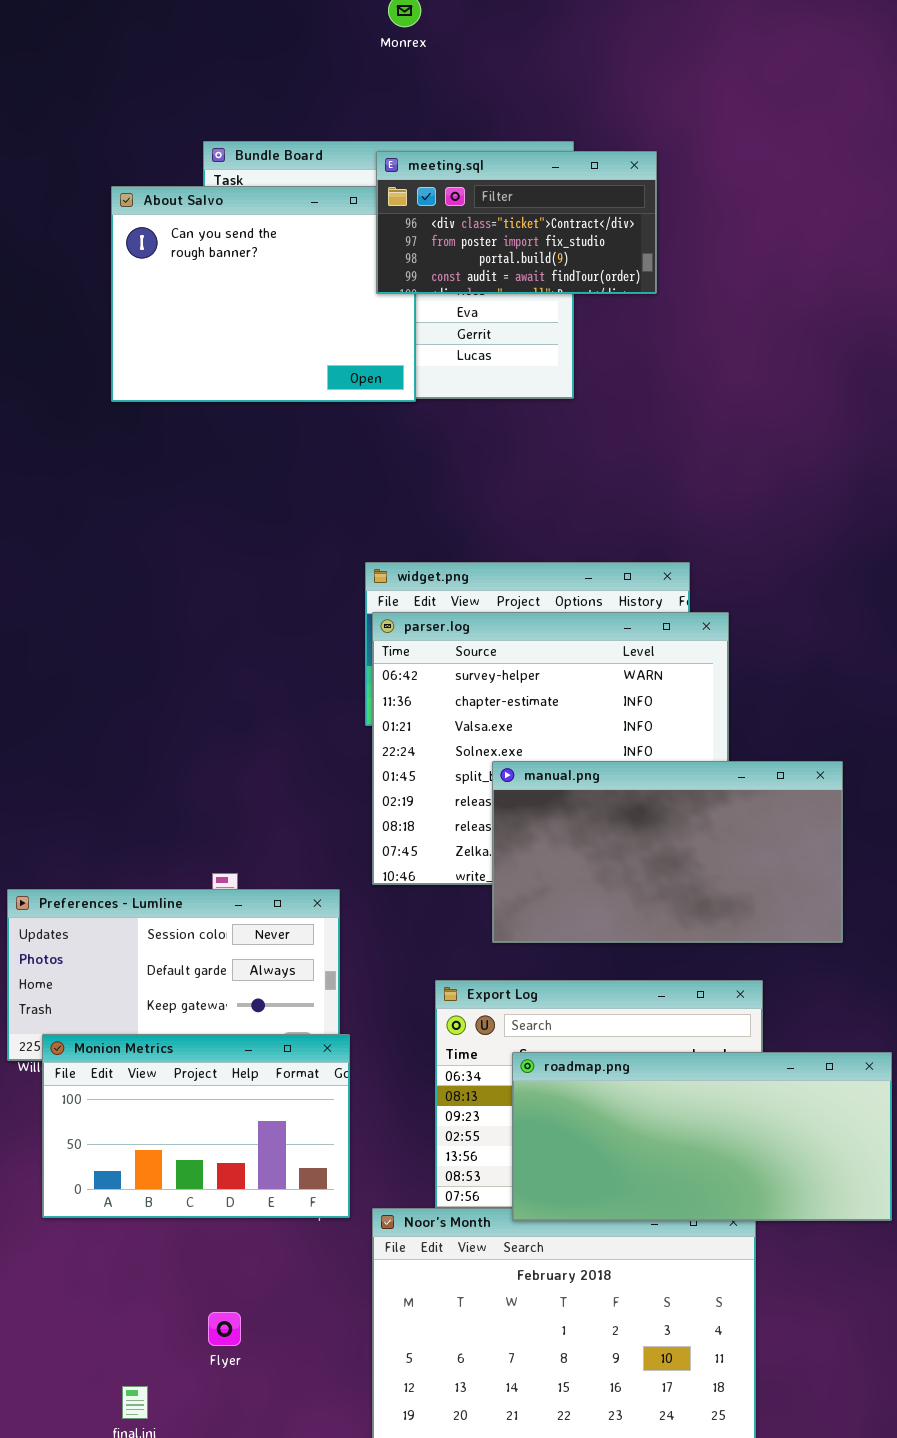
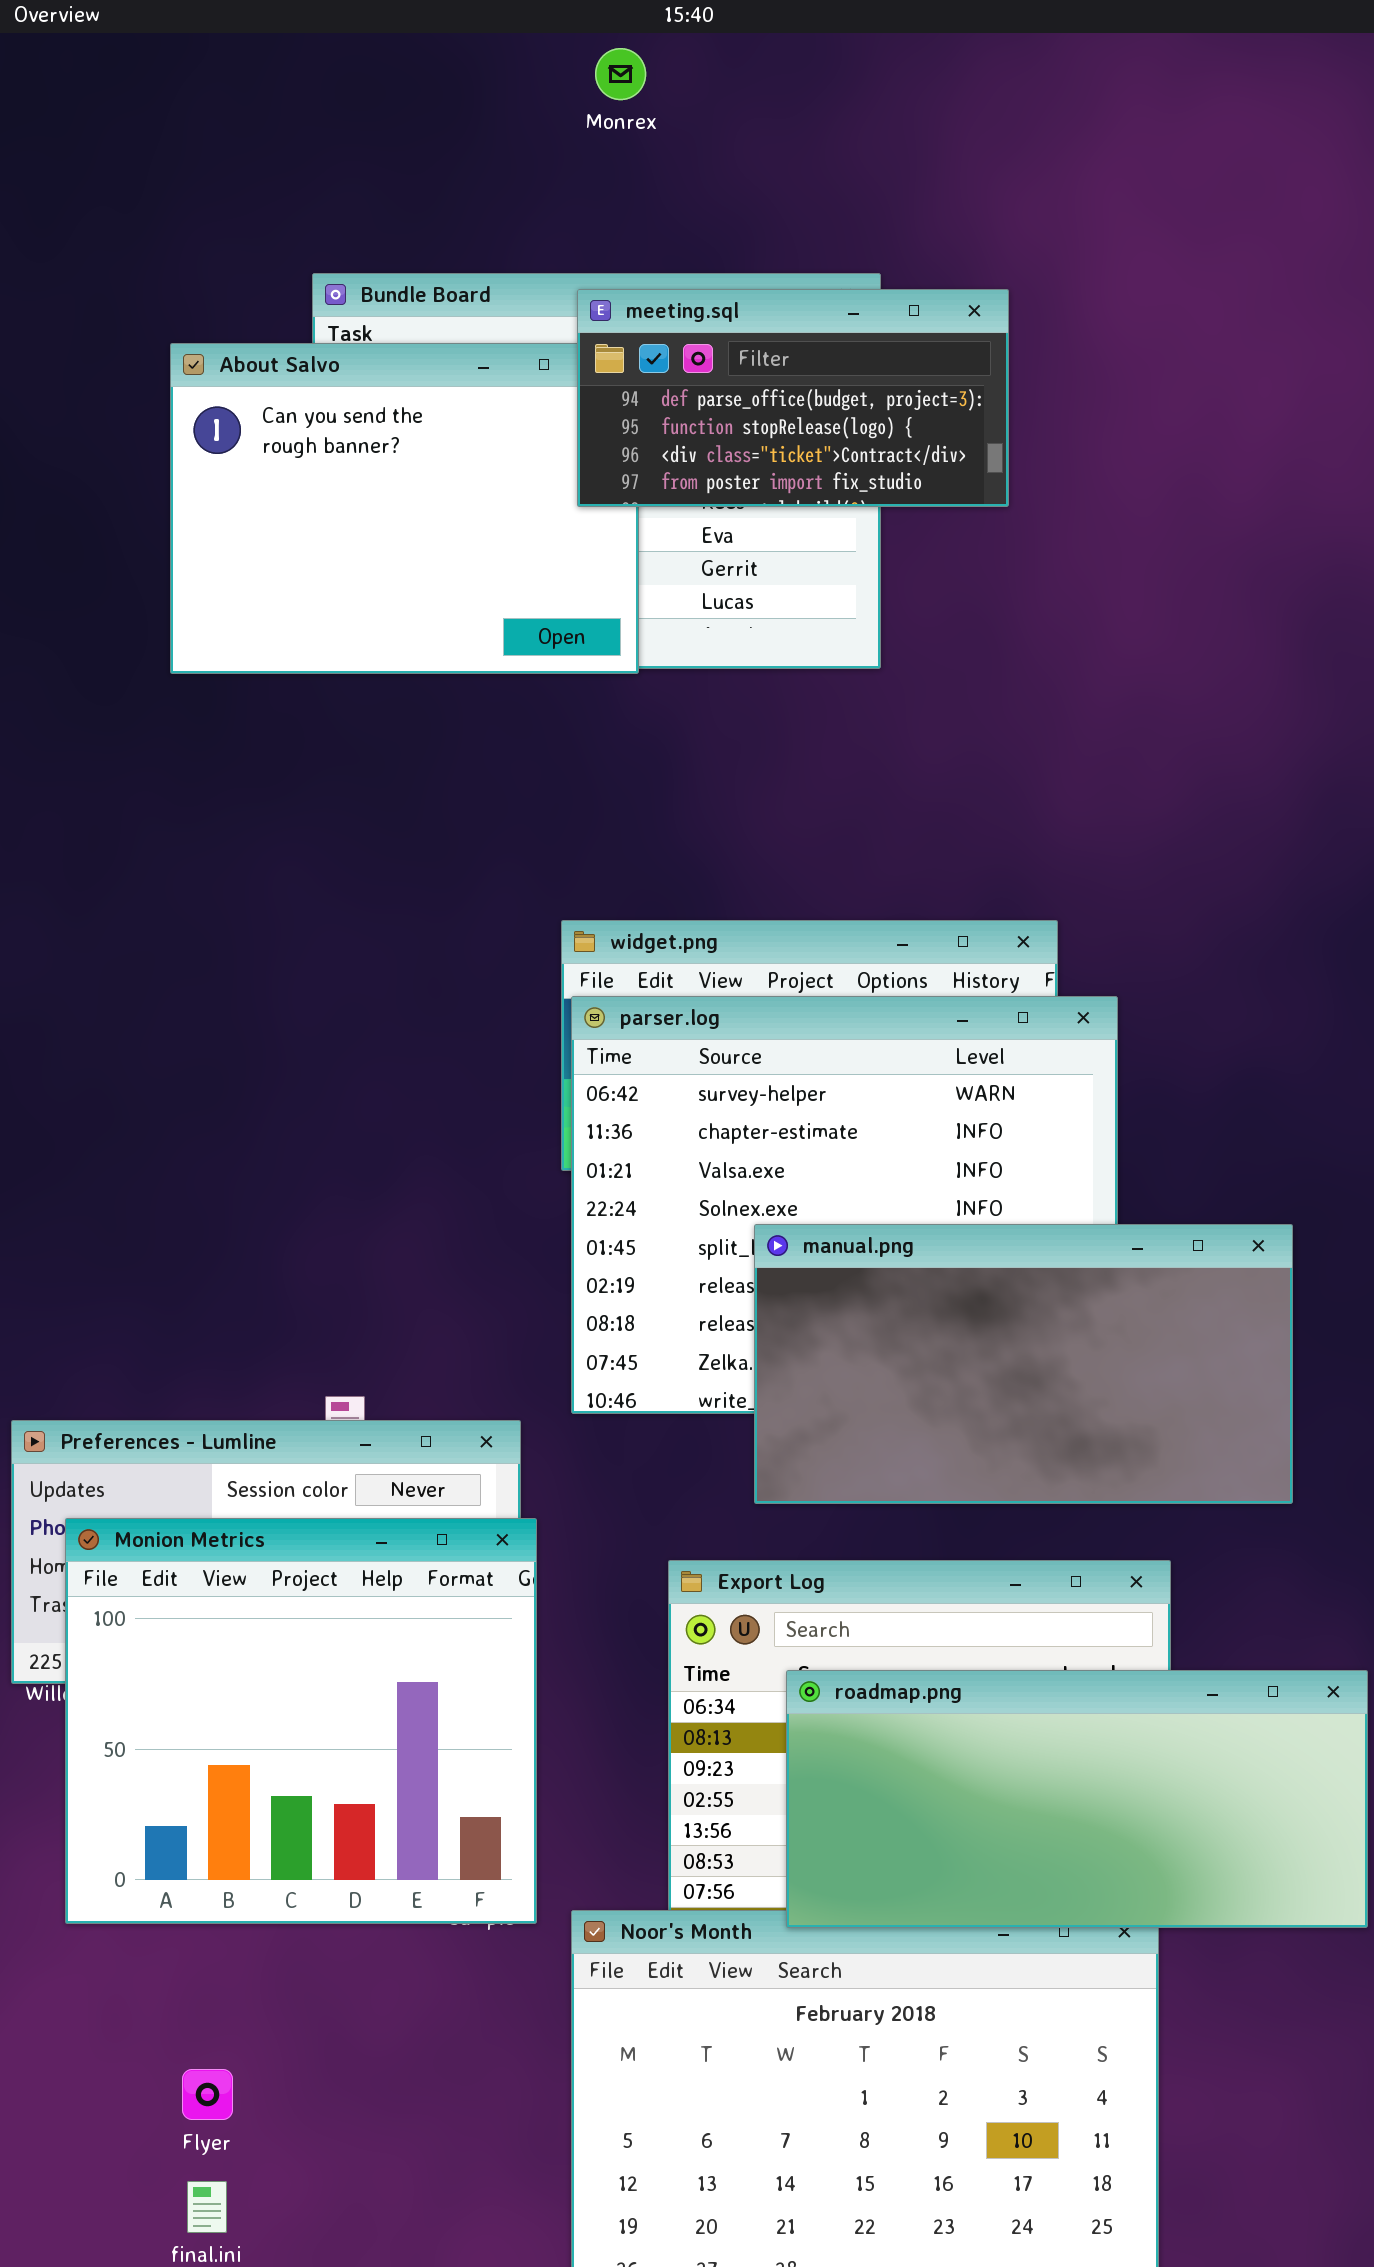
meeting.sql: [376,151,657,294] -> [577,289,1009,507], scrolled up 2 rows
Monion Metrics: [42,1034,350,1218] -> [65,1518,537,1924], resized
Flyer: [208,1312,241,1346] -> [182,2069,233,2120], moved

